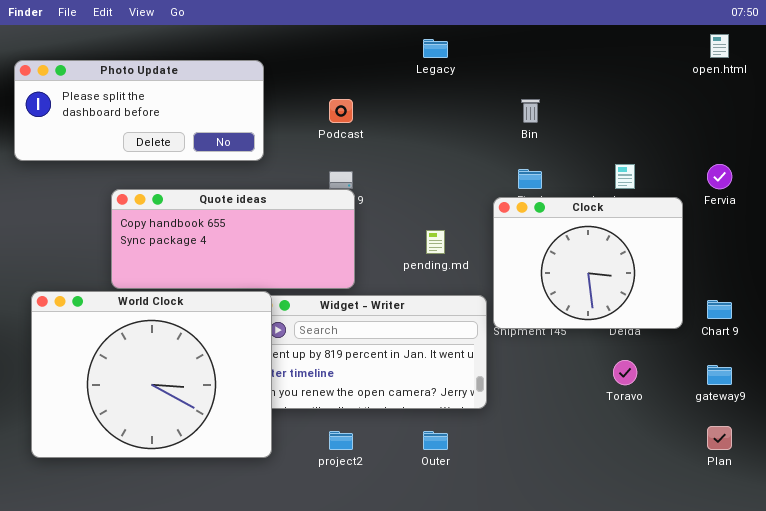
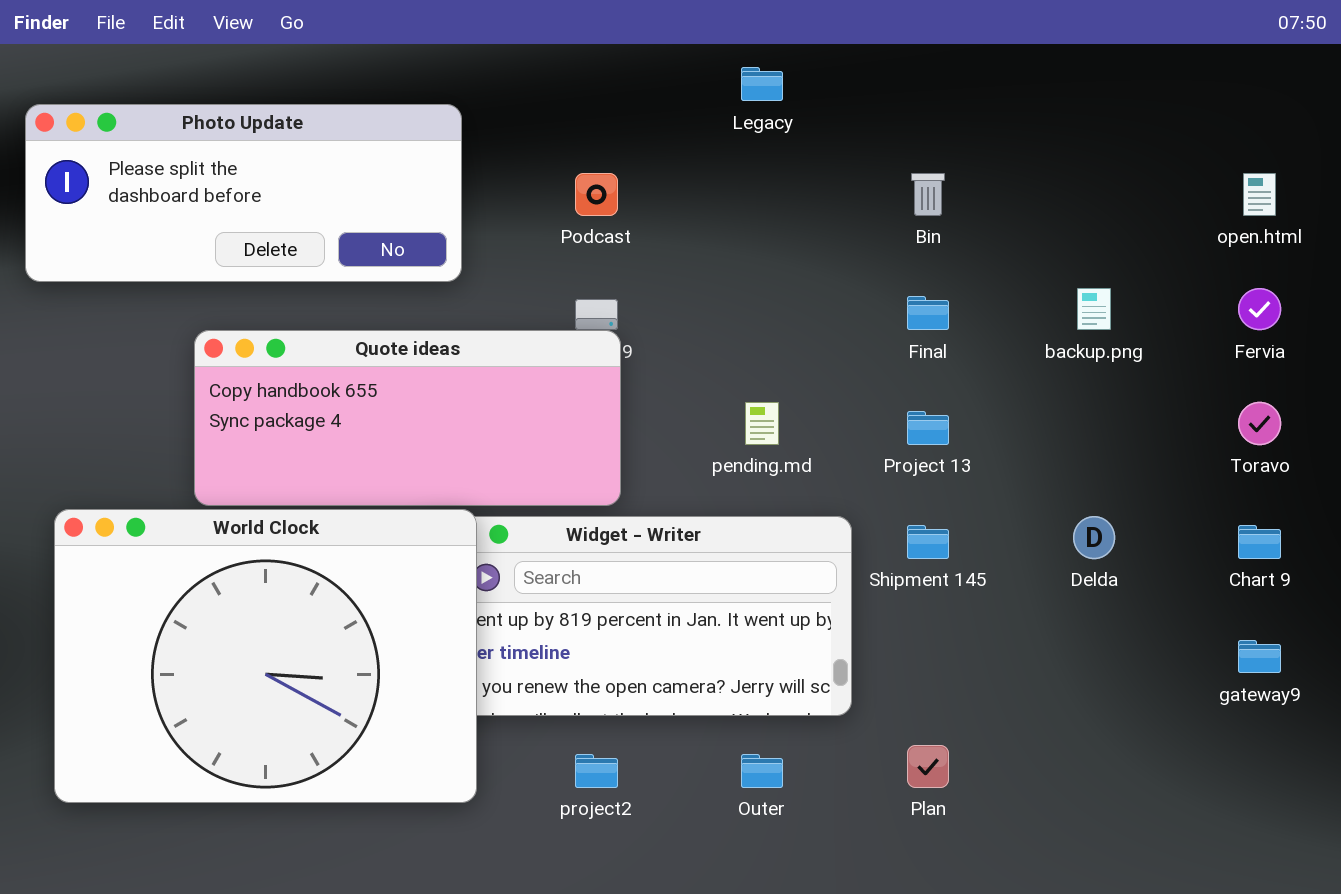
open.html: [710,34,729,58] -> [1243,173,1276,216], moved
Clock: [493,197,683,329] -> none, closed
Toravo: [613,360,637,385] -> [1238,402,1281,445], moved
Plan: [707,426,732,450] -> [907,745,949,788], moved

